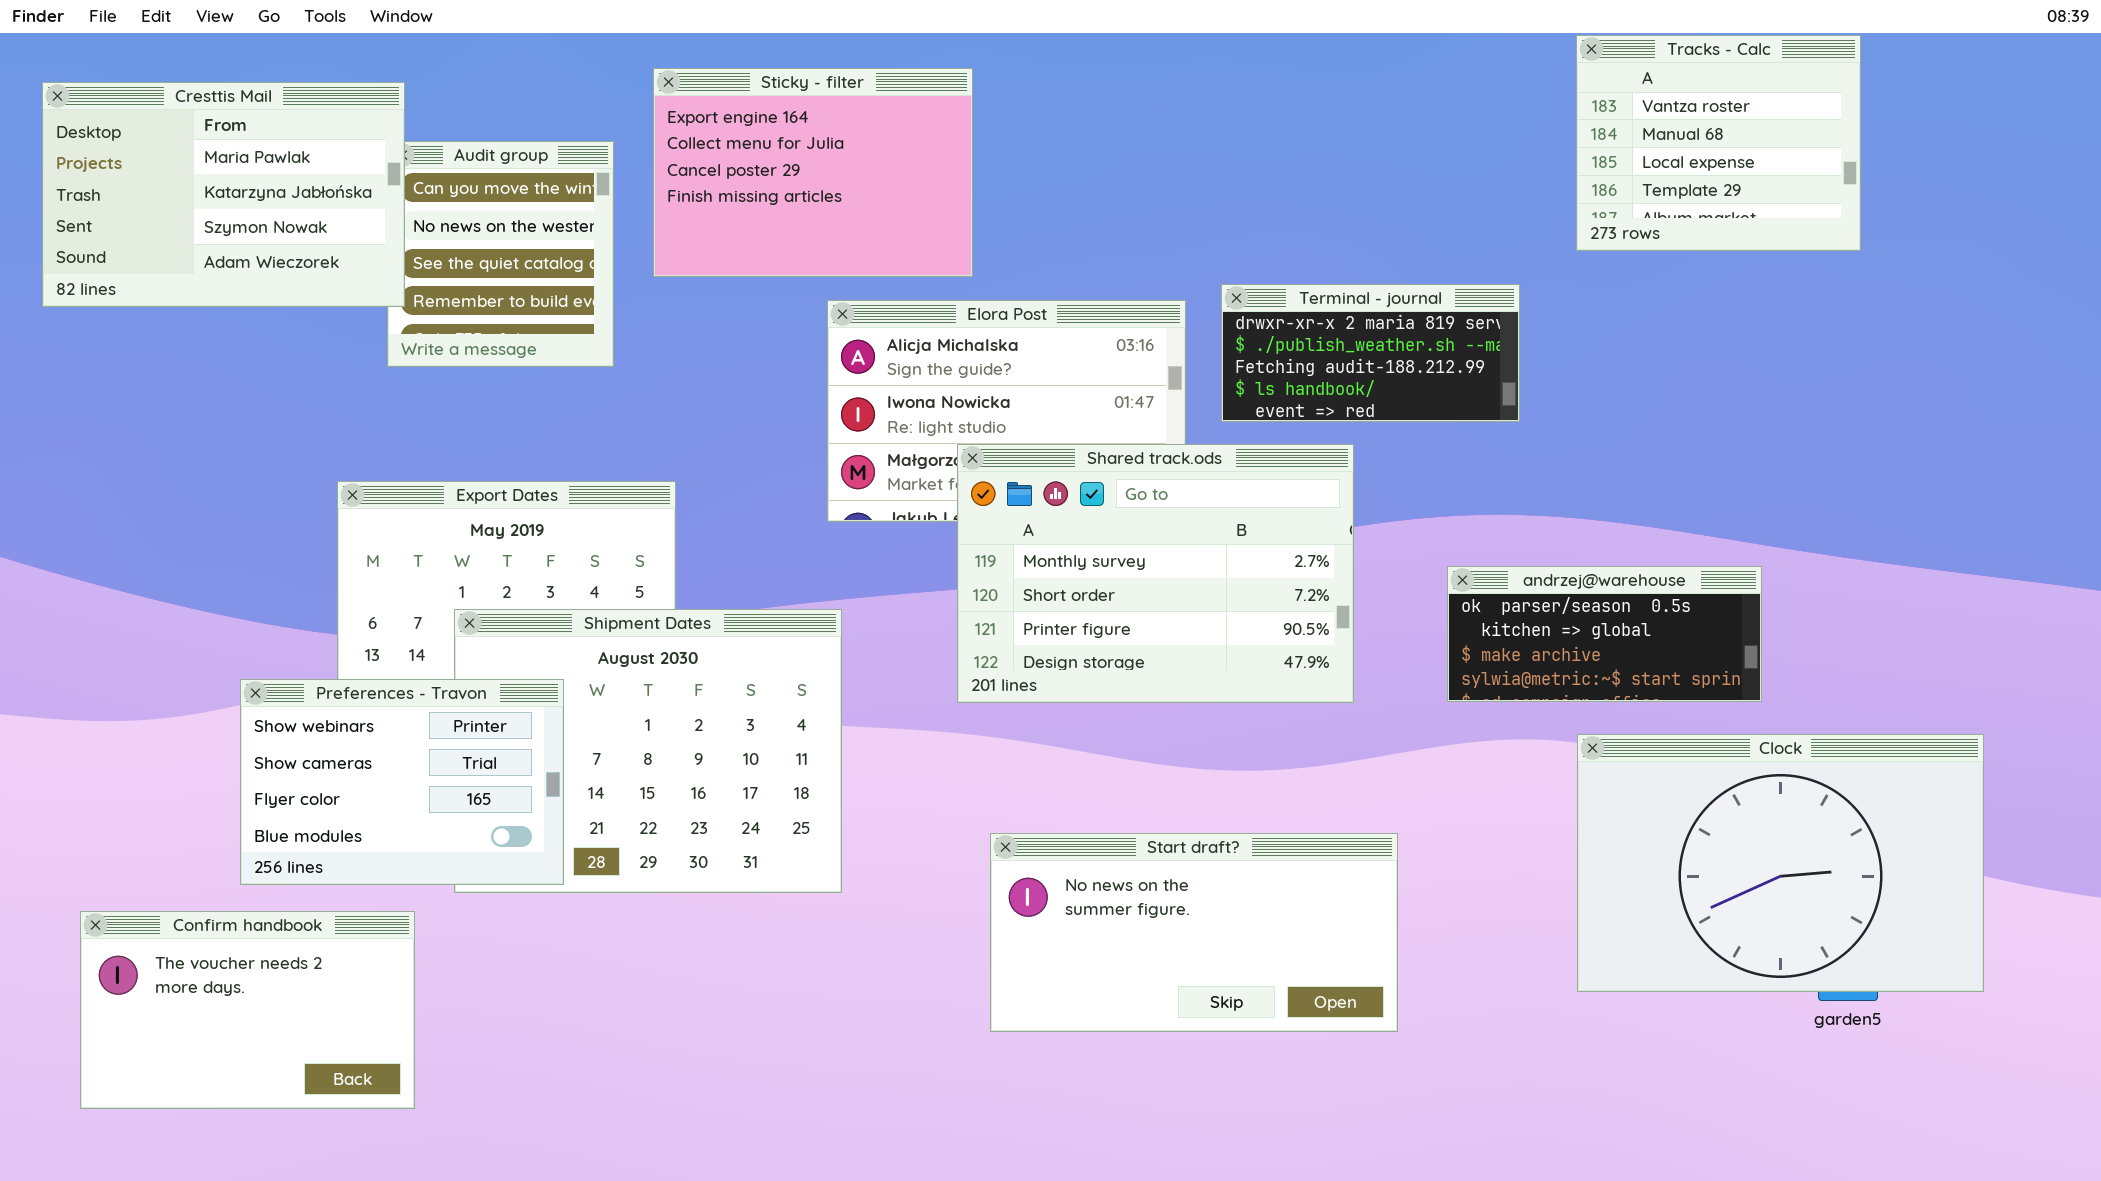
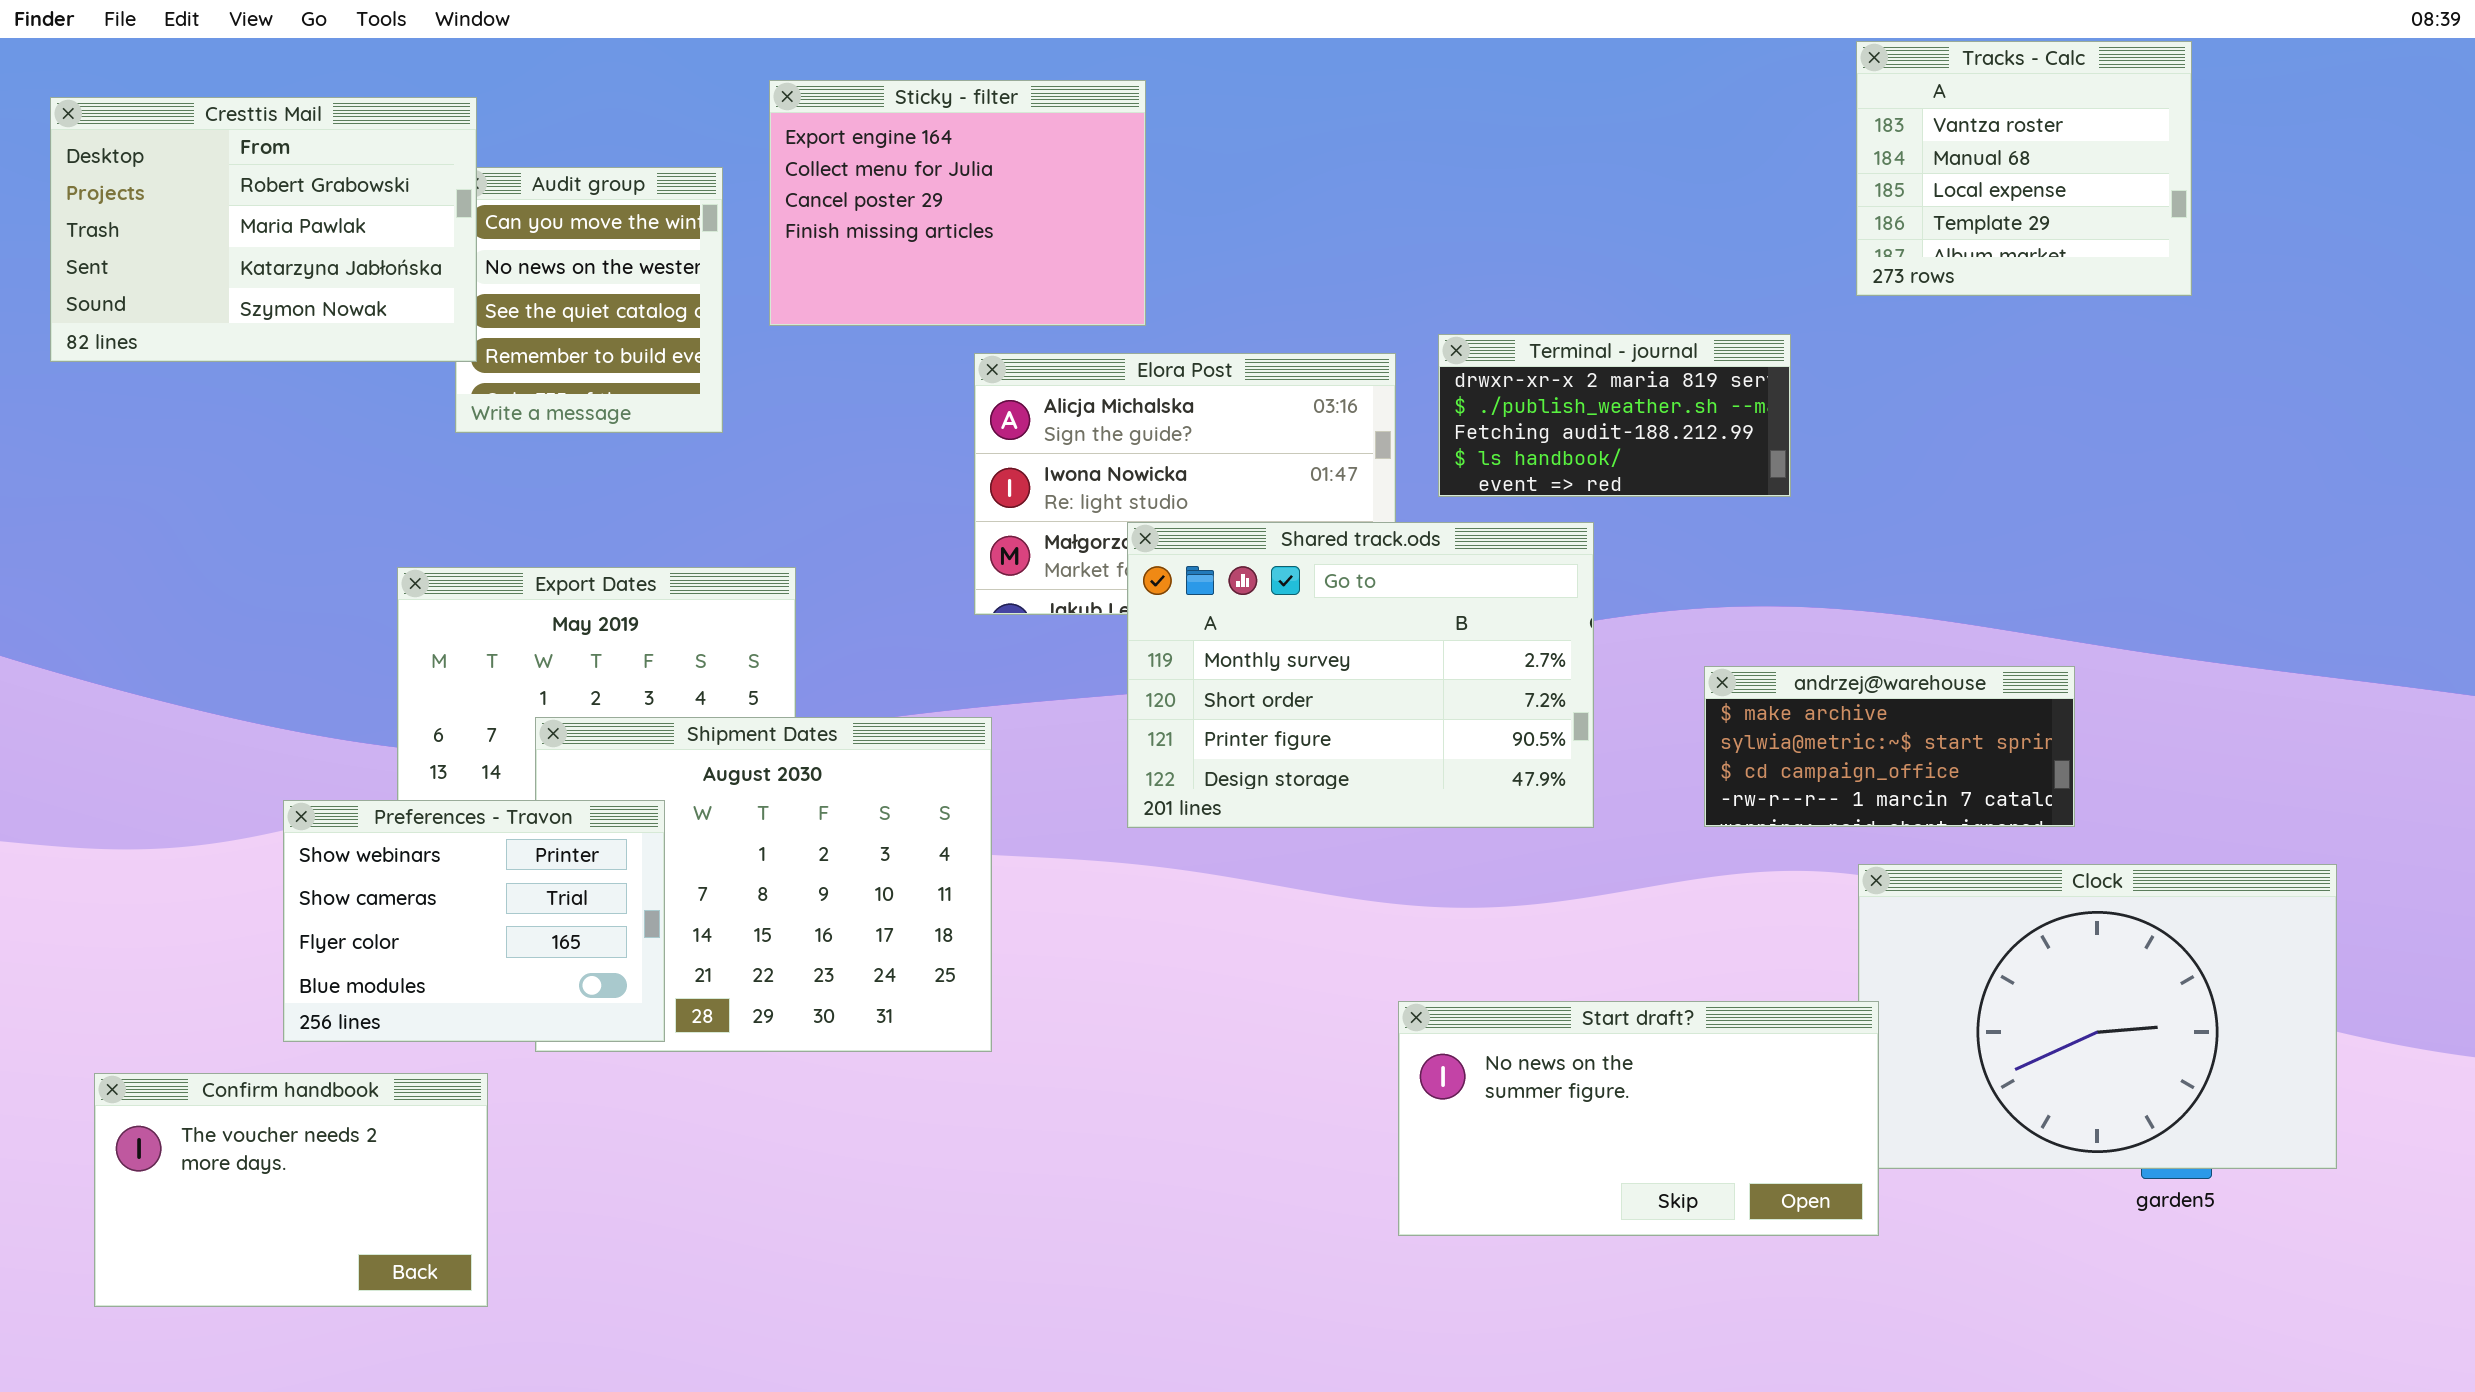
Cresttis Mail: [42,82,405,307] -> [50,97,477,362], scrolled up 1 row
andrzej@warehouse: [1447,566,1762,702] -> [1704,666,2075,827], scrolled down 2 rows
Start draft?: [990,833,1398,1032] -> [1398,1001,1879,1236], moved

